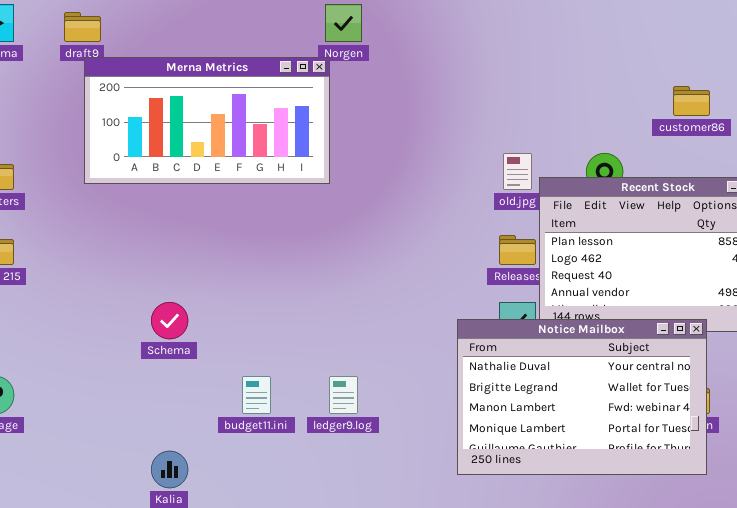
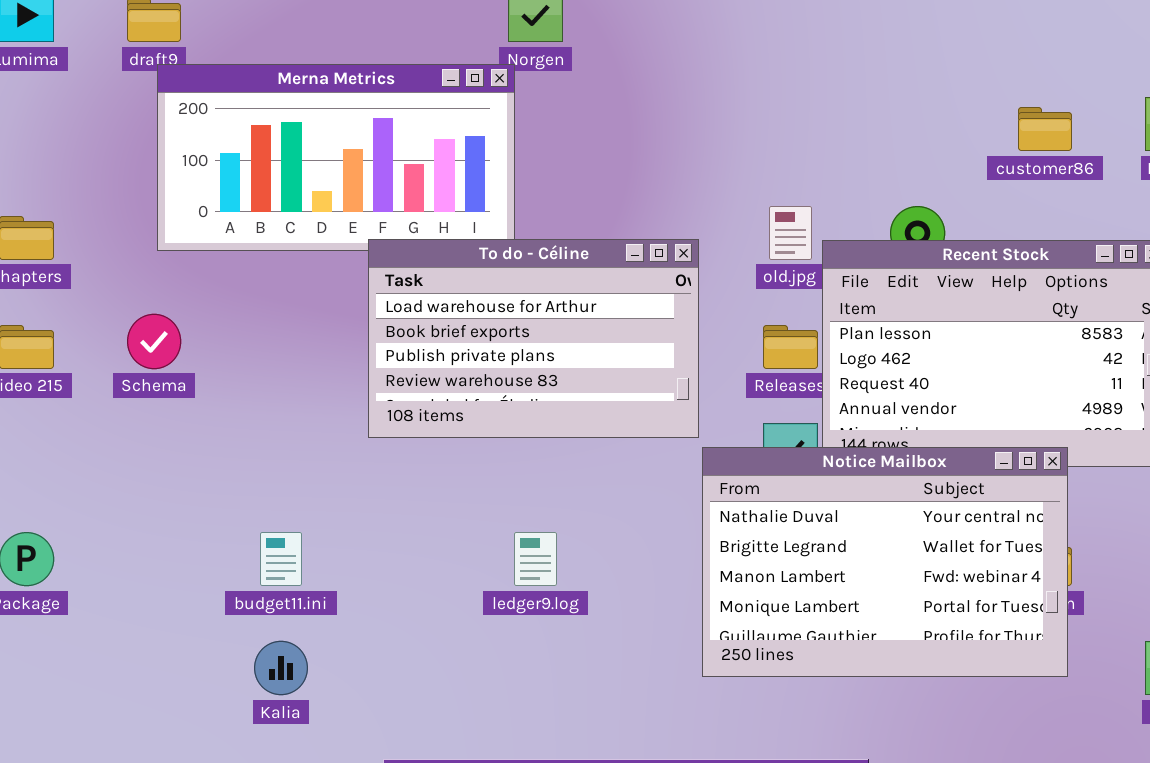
To do - Céline: none -> [368,239,699,438], opened
Schema: [151,302,188,339] -> [127,314,181,369], moved
budget11.ini: [242,376,271,414] -> [260,532,302,586], moved

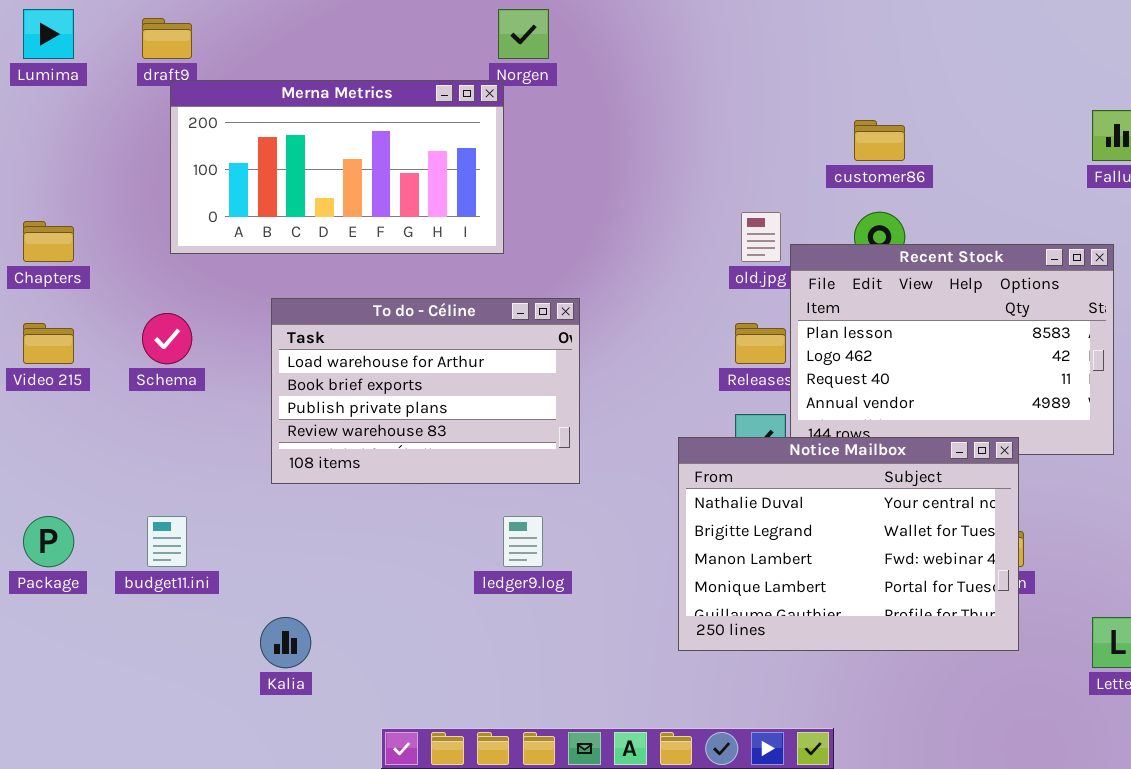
customer86: [1018,107,1072,151] -> [854,120,905,161], moved
To do - Céline: [368,239,699,438] -> [271,298,580,484], moved
budget11.ini: [260,532,302,586] -> [147,516,187,567], moved

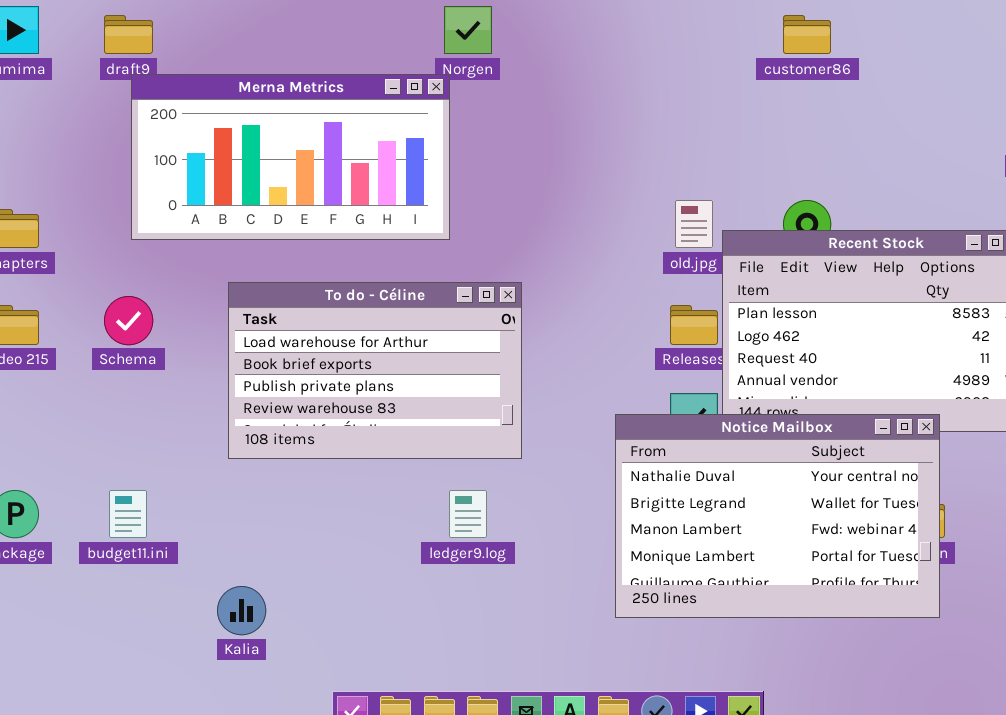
customer86: [854,120,905,161] -> [783,15,831,54], moved

